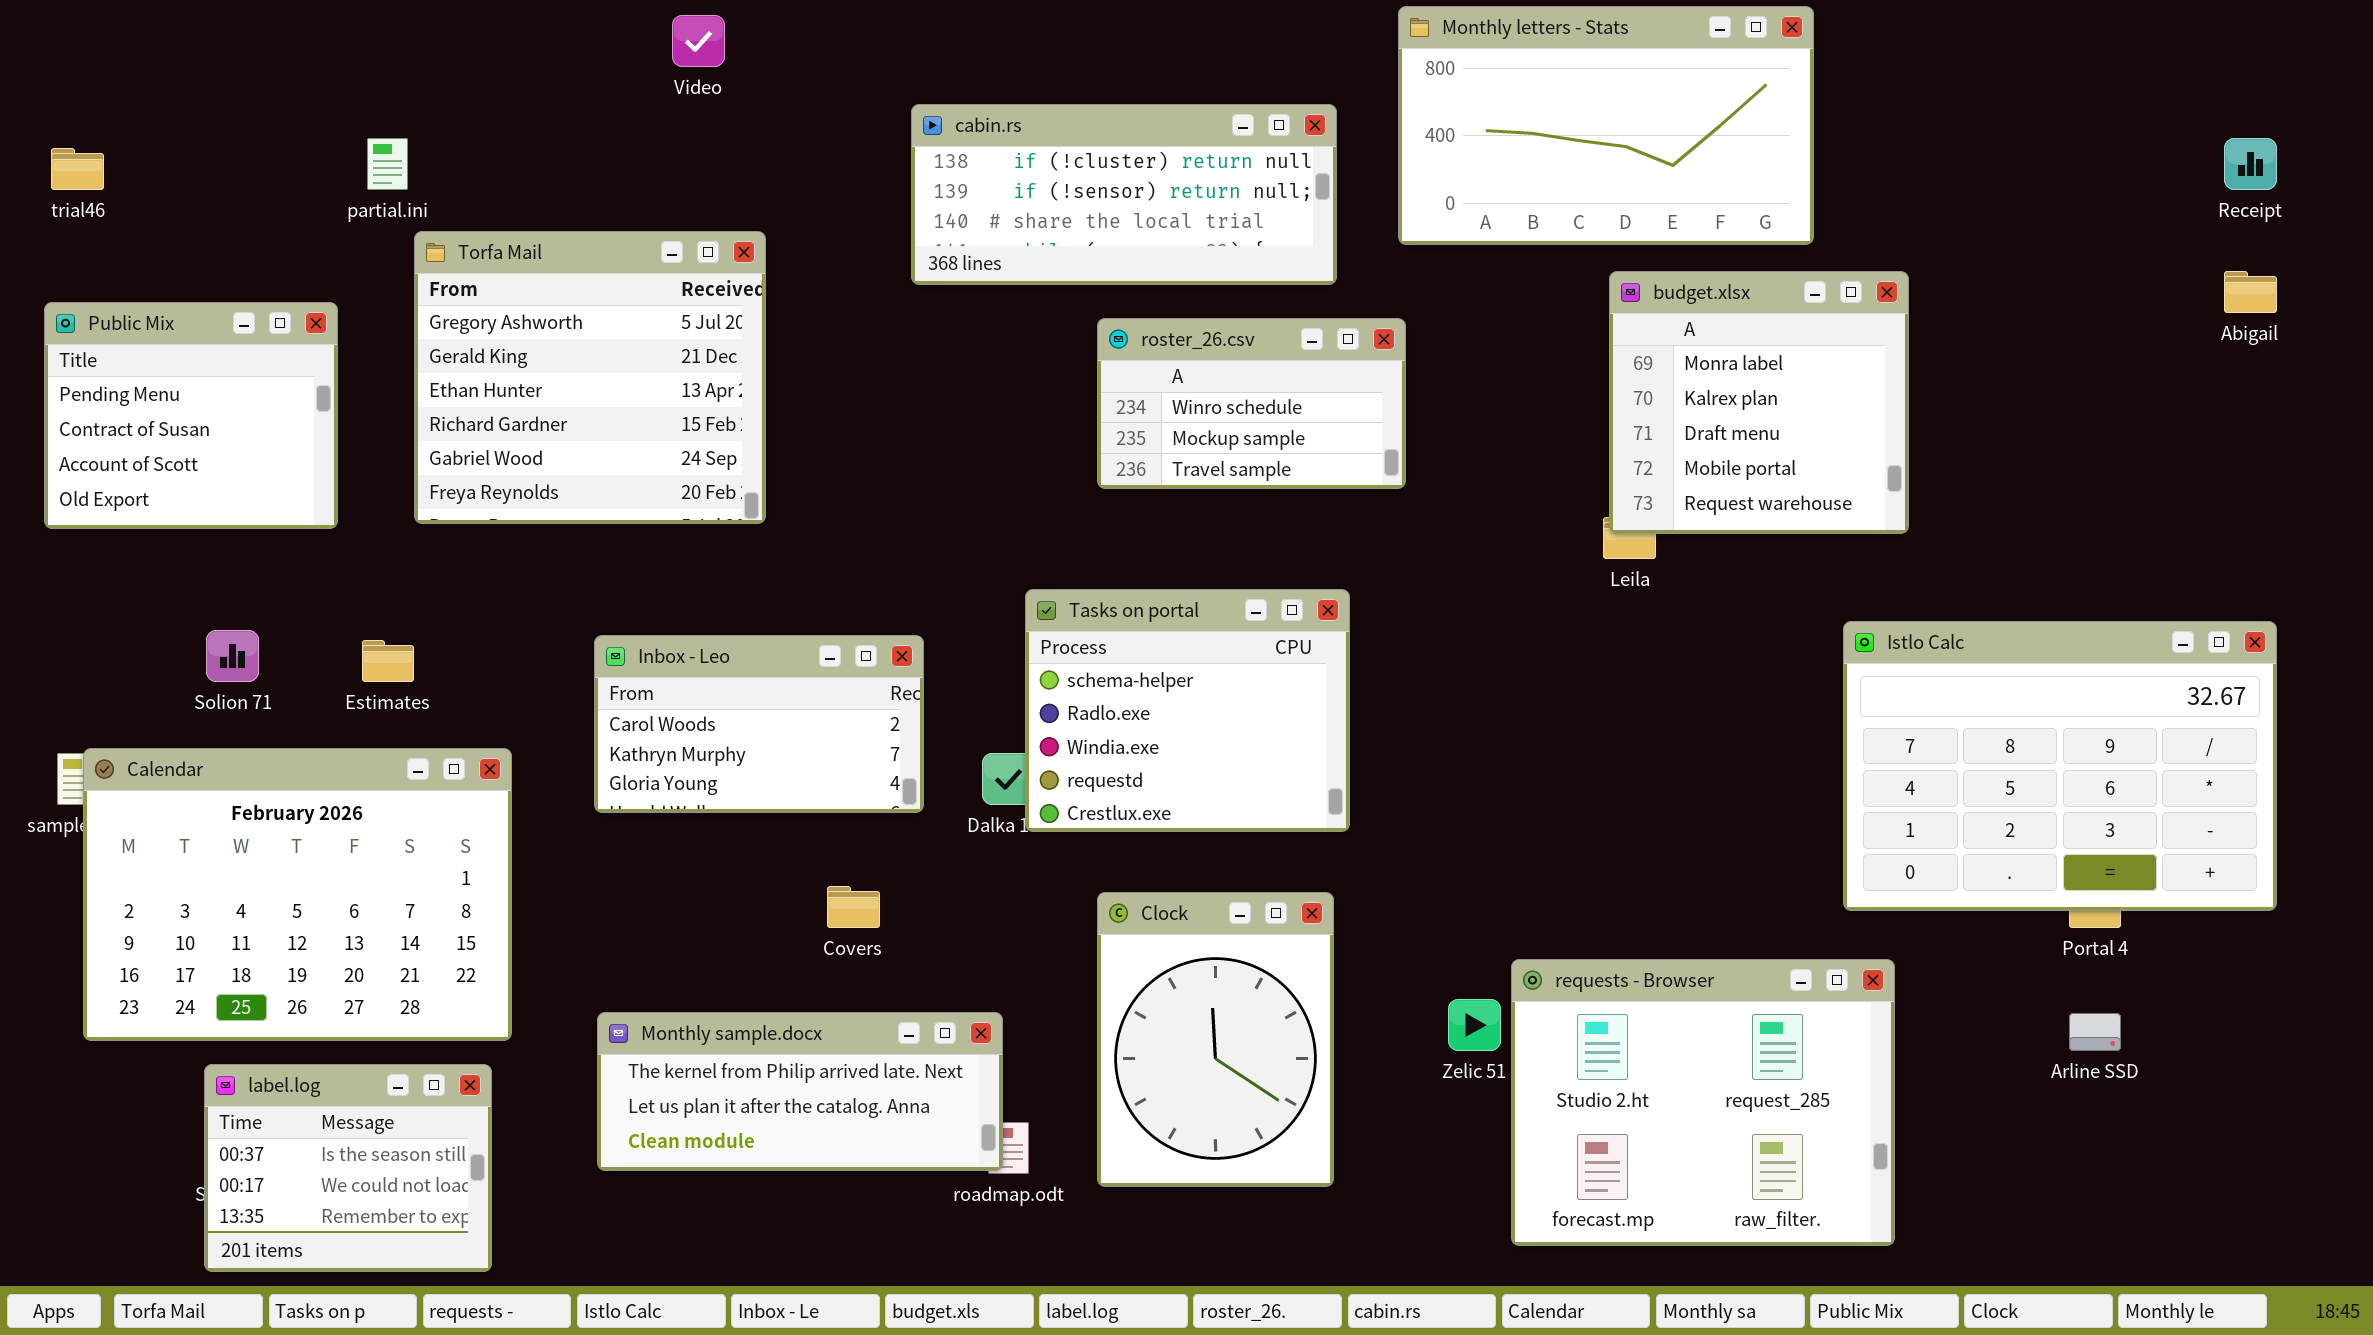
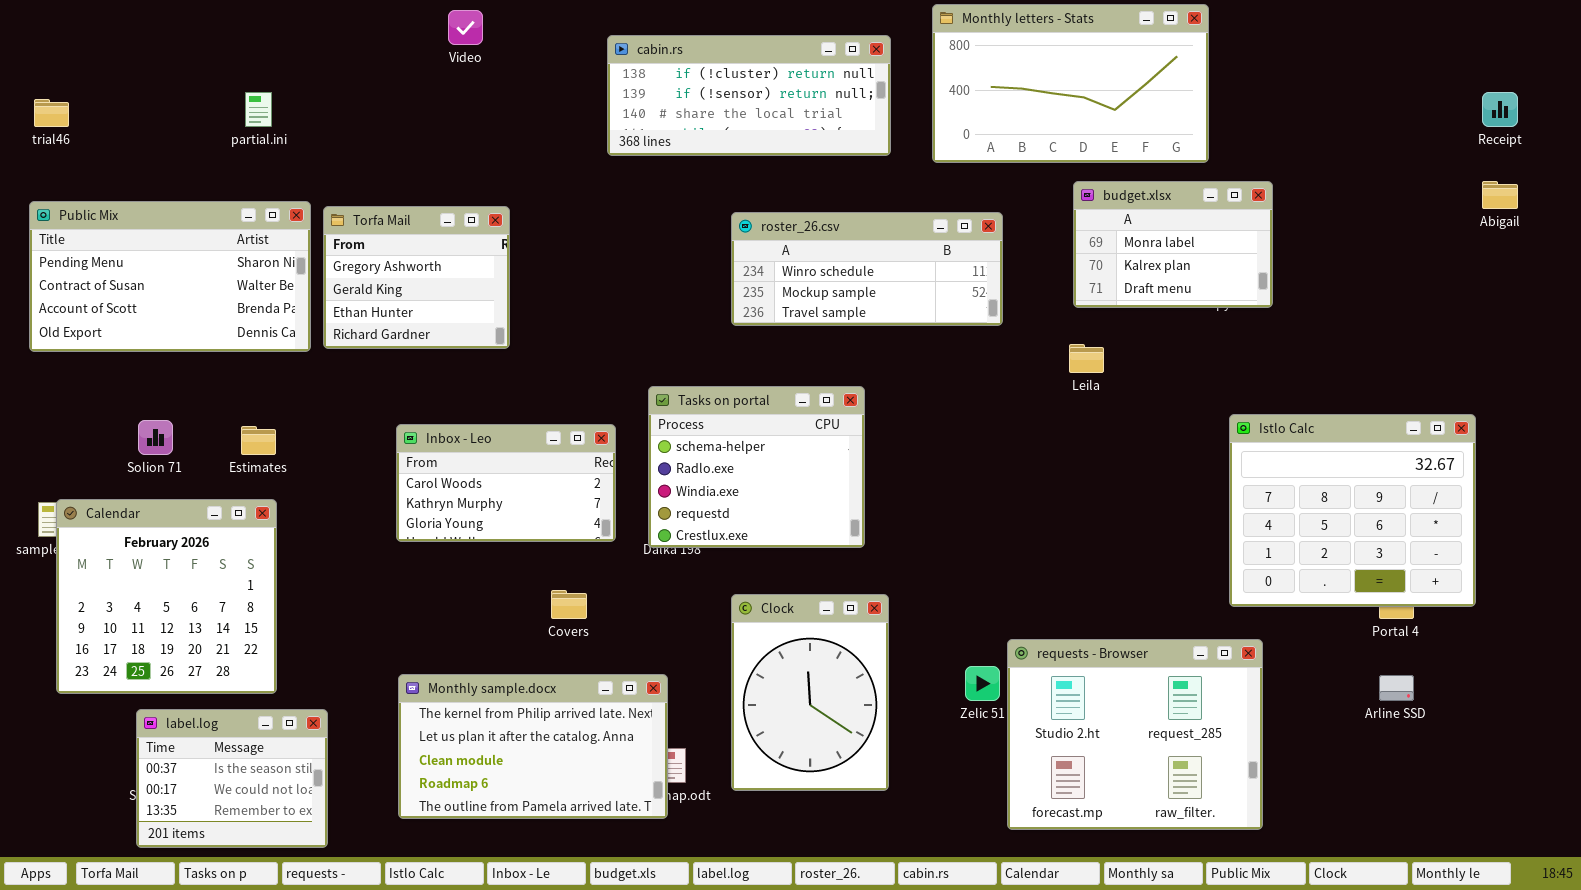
cabin.rs: [911,104,1337,285] -> [607,35,891,156], moved
Torfa Mail: [414,231,766,524] -> [323,206,510,349], resized
budget.xlsx: [1609,271,1909,534] -> [1073,181,1273,308], resized
Public Mix: [44,302,338,529] -> [29,201,311,352], resized
roster_26.csv: [1097,318,1406,489] -> [731,212,1003,326], resized
Tasks on portal: [1025,589,1350,832] -> [648,386,865,548], moved
Istlo Calc: [1843,621,2277,911] -> [1229,414,1476,607], resized
Calendar: [83,748,512,1041] -> [56,499,277,694], resized
Monthly sample.docx: [597,1012,1003,1171] -> [398,674,668,819], resized

